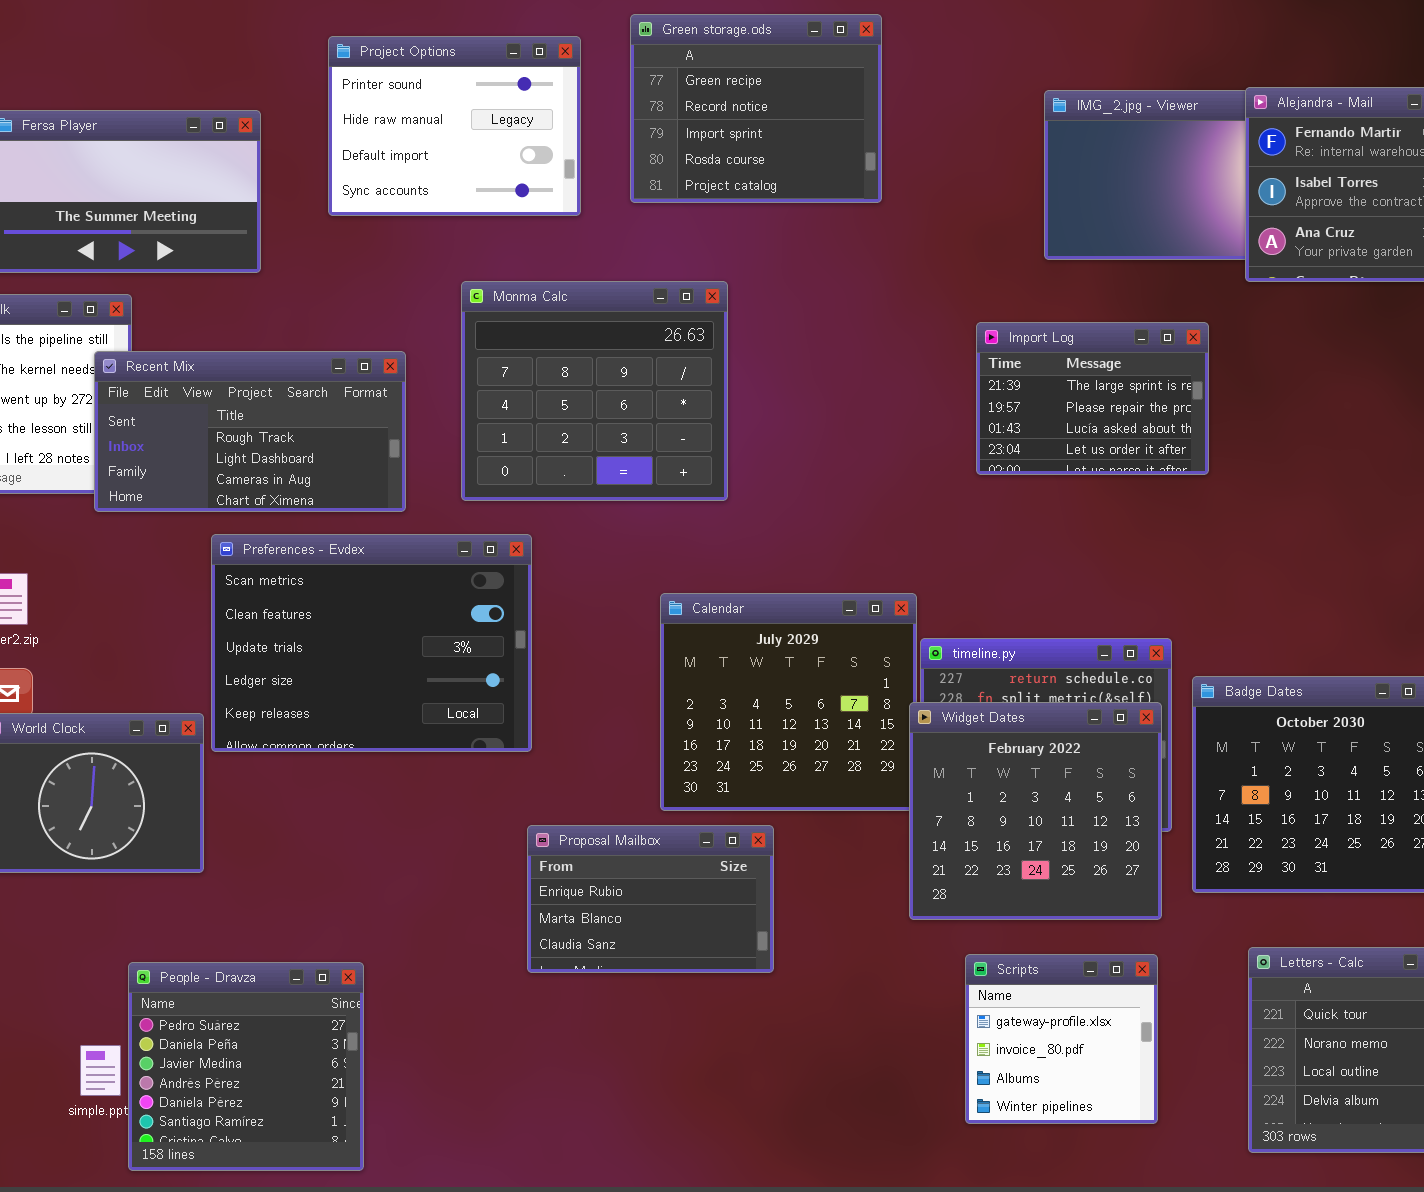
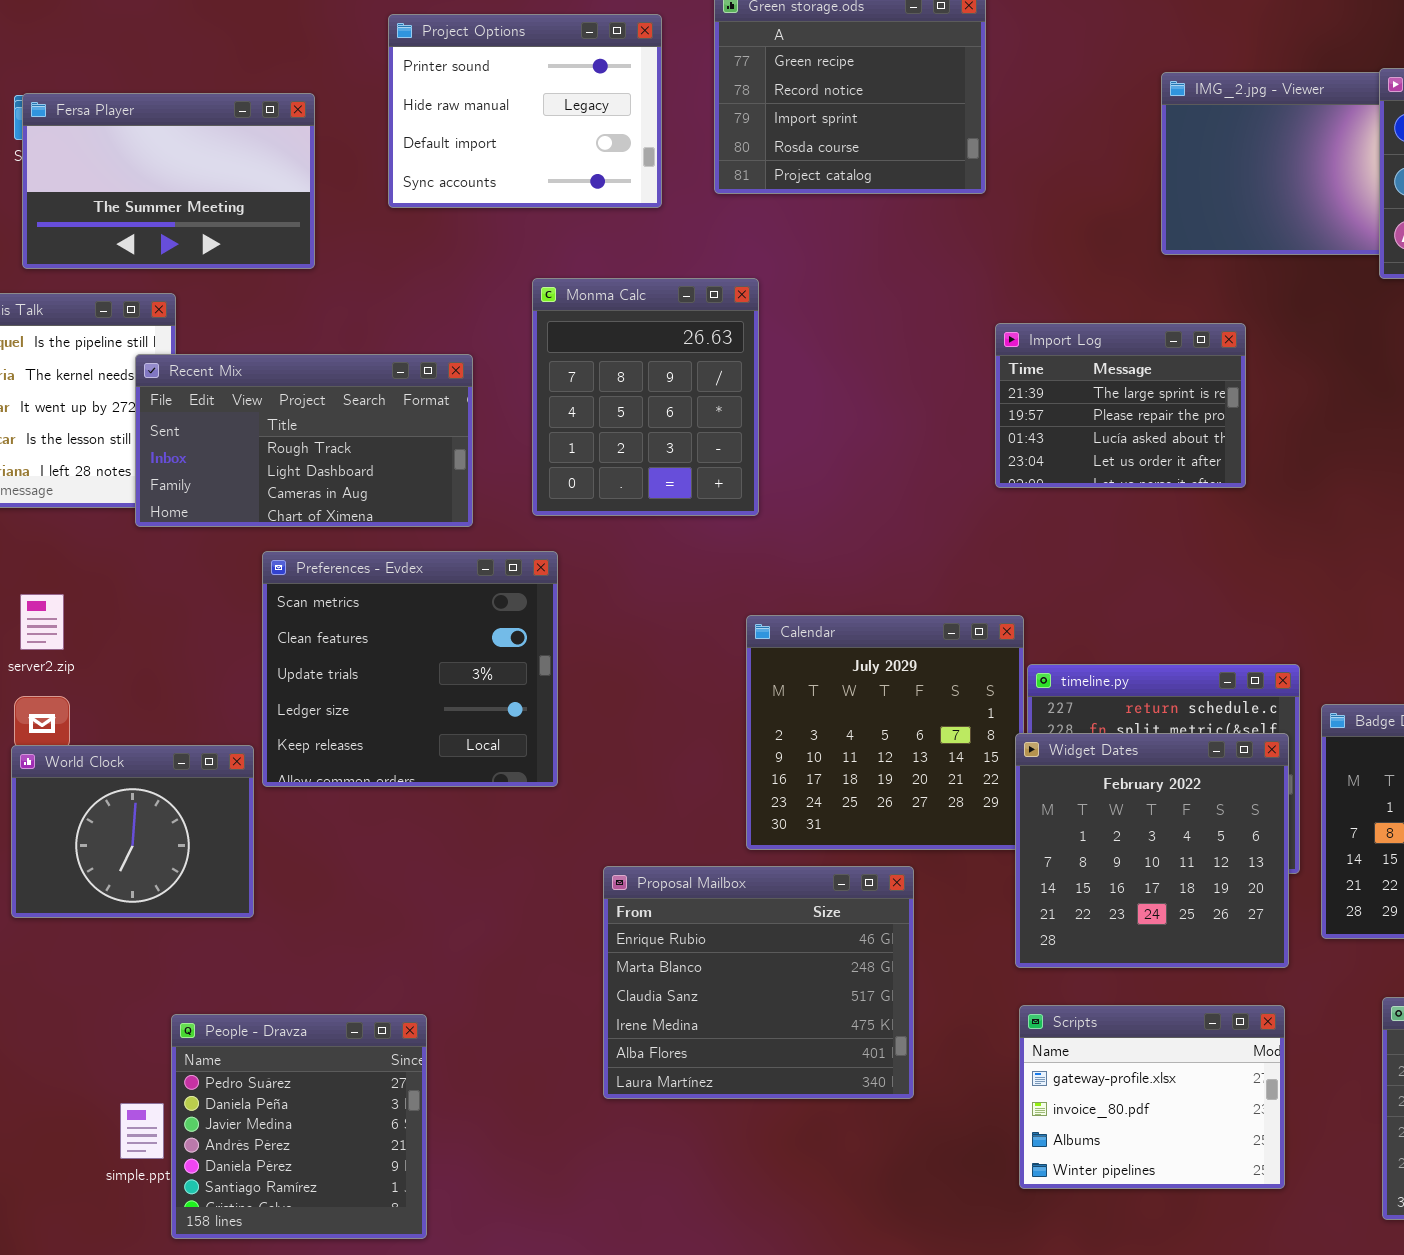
Monma Calc: [461,281,728,501] -> [532,278,759,516], resized
Import Log: [976,322,1209,475] -> [995,323,1246,488], moved
Preferences - Evdex: [211,534,532,752] -> [262,551,558,787], resized
Proposal Mailbox: [527,825,774,973] -> [603,866,914,1099], resized
Scripts: [965,954,1158,1124] -> [1019,1005,1285,1189], resized

